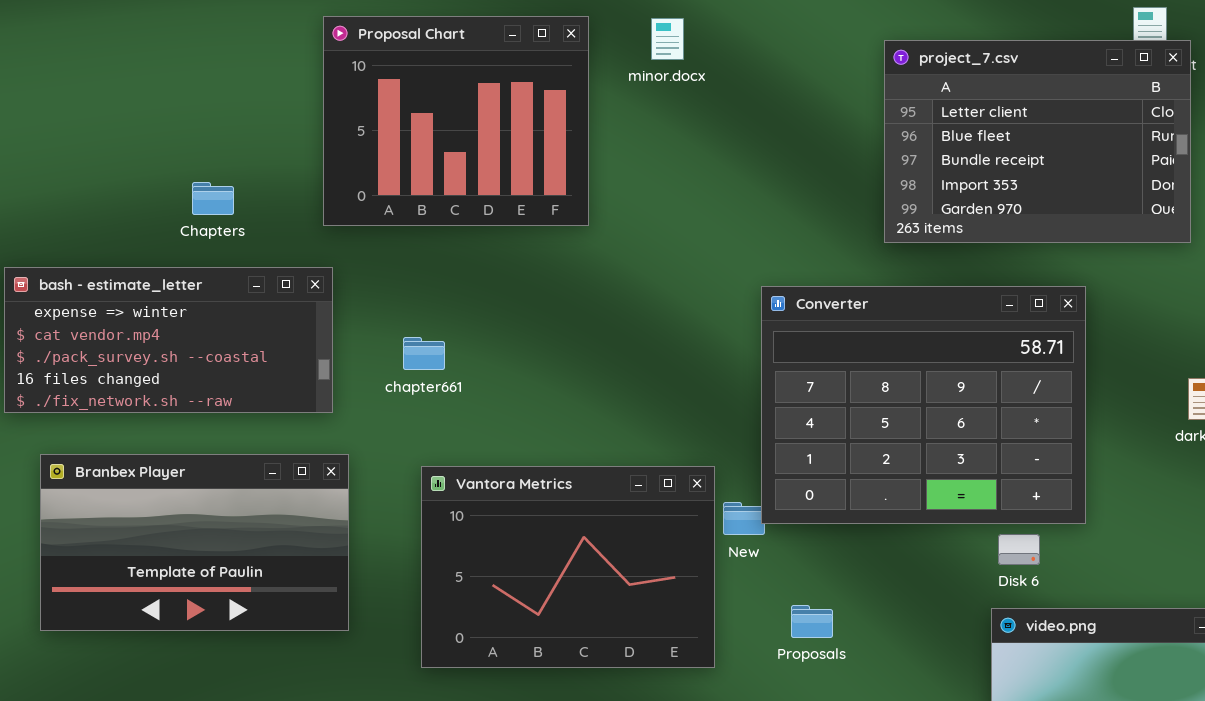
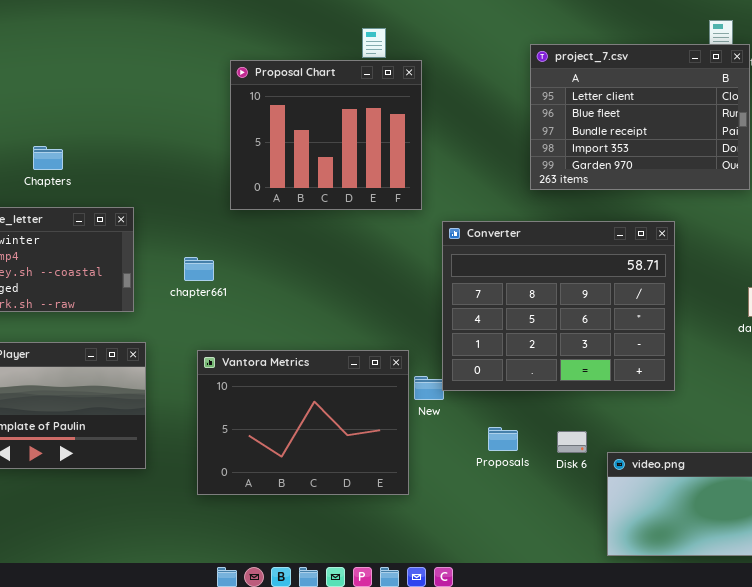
Proposal Chart: [323,16,589,226] -> [230,60,422,210], moved
Disk 6: [998,534,1040,565] -> [557,431,587,453], moved
Proposals: [791,605,833,638] -> [488,427,518,451], moved

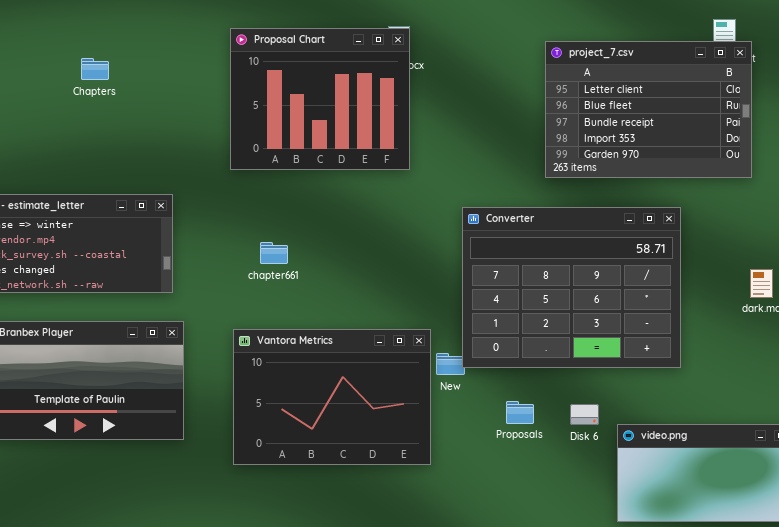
Proposal Chart: [230,60,422,210] -> [230,28,410,170], moved
Chapters: [33,146,63,170] -> [81,58,109,80], moved
chapter661: [184,257,214,281] -> [260,242,288,264], moved

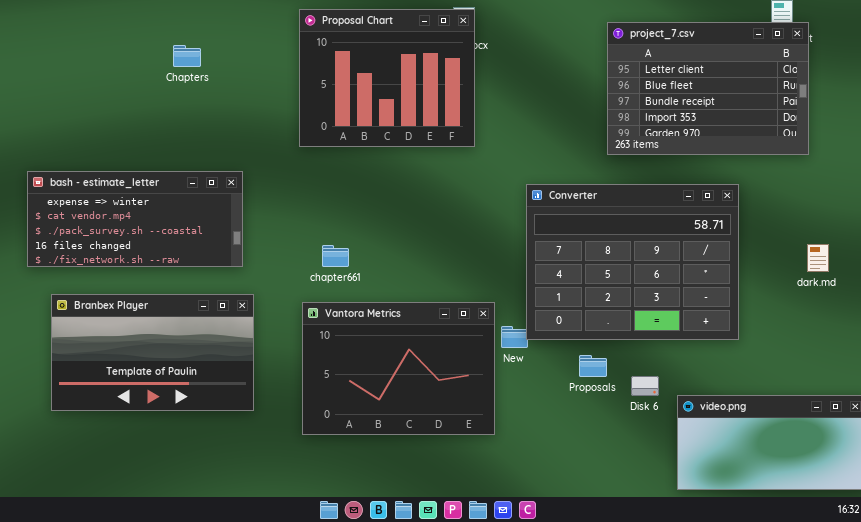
Chapters: [81,58,109,80] -> [173,45,201,67], moved
chapter661: [260,242,288,264] -> [322,245,349,267], moved
Proposals: [506,401,534,424] -> [579,355,607,377], moved

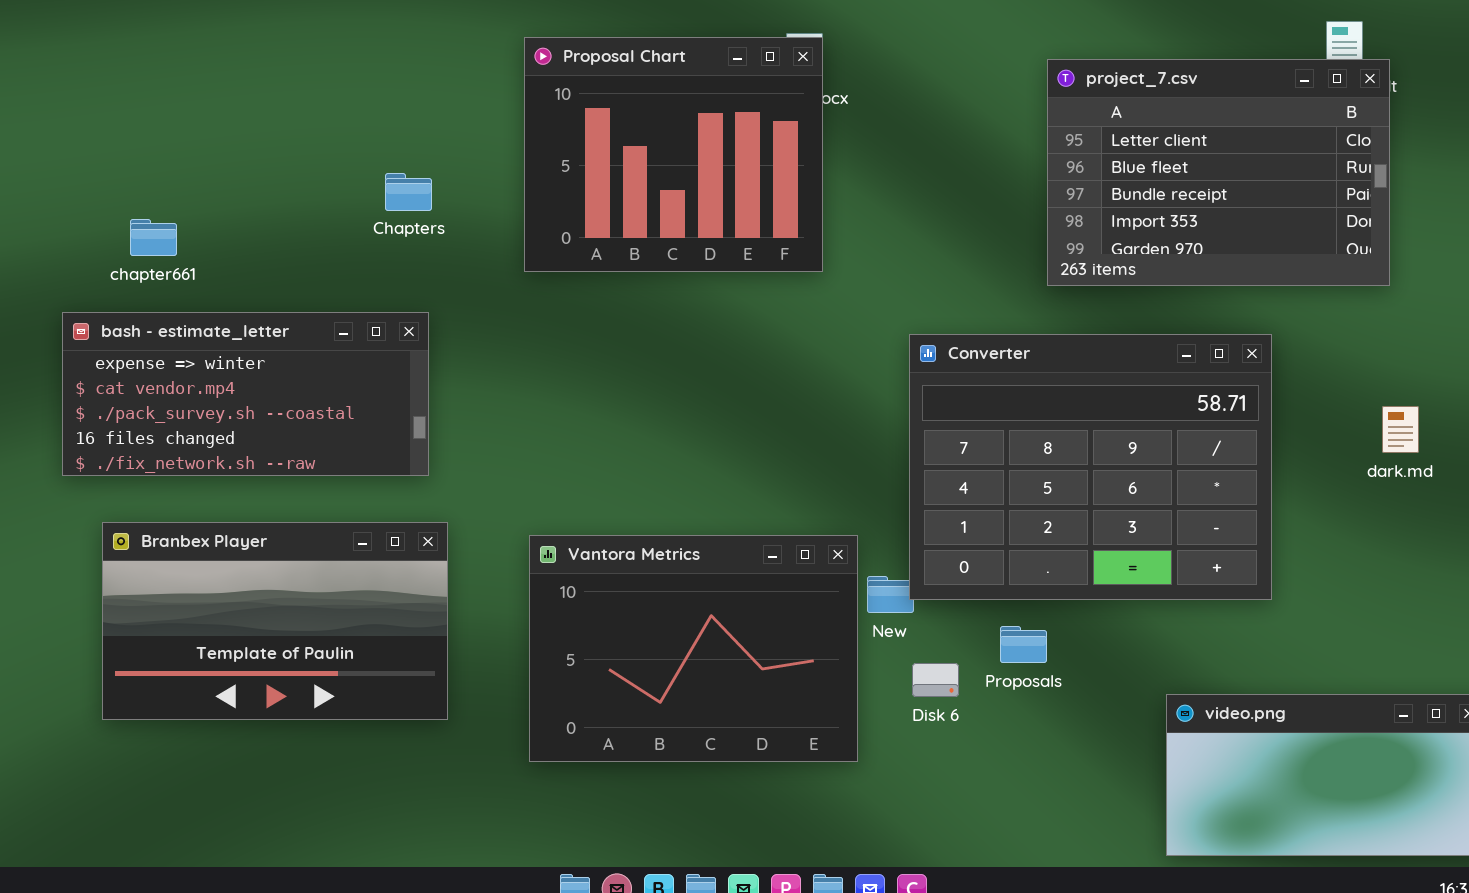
Chapters: [173,45,201,67] -> [385,173,432,211], moved
dark.md: [807,244,829,272] -> [1382,406,1419,453], moved
chapter661: [322,245,349,267] -> [130,219,177,256], moved
Disk 6: [631,376,659,396] -> [912,663,959,697], moved

